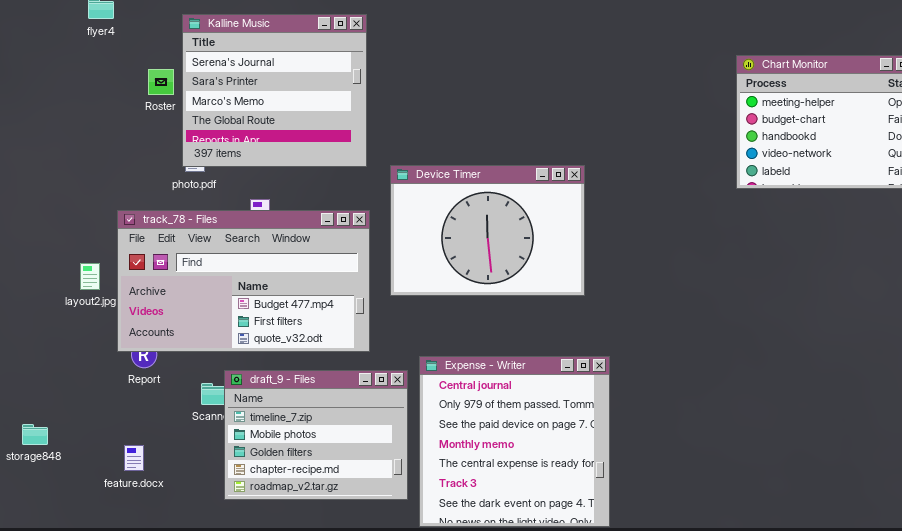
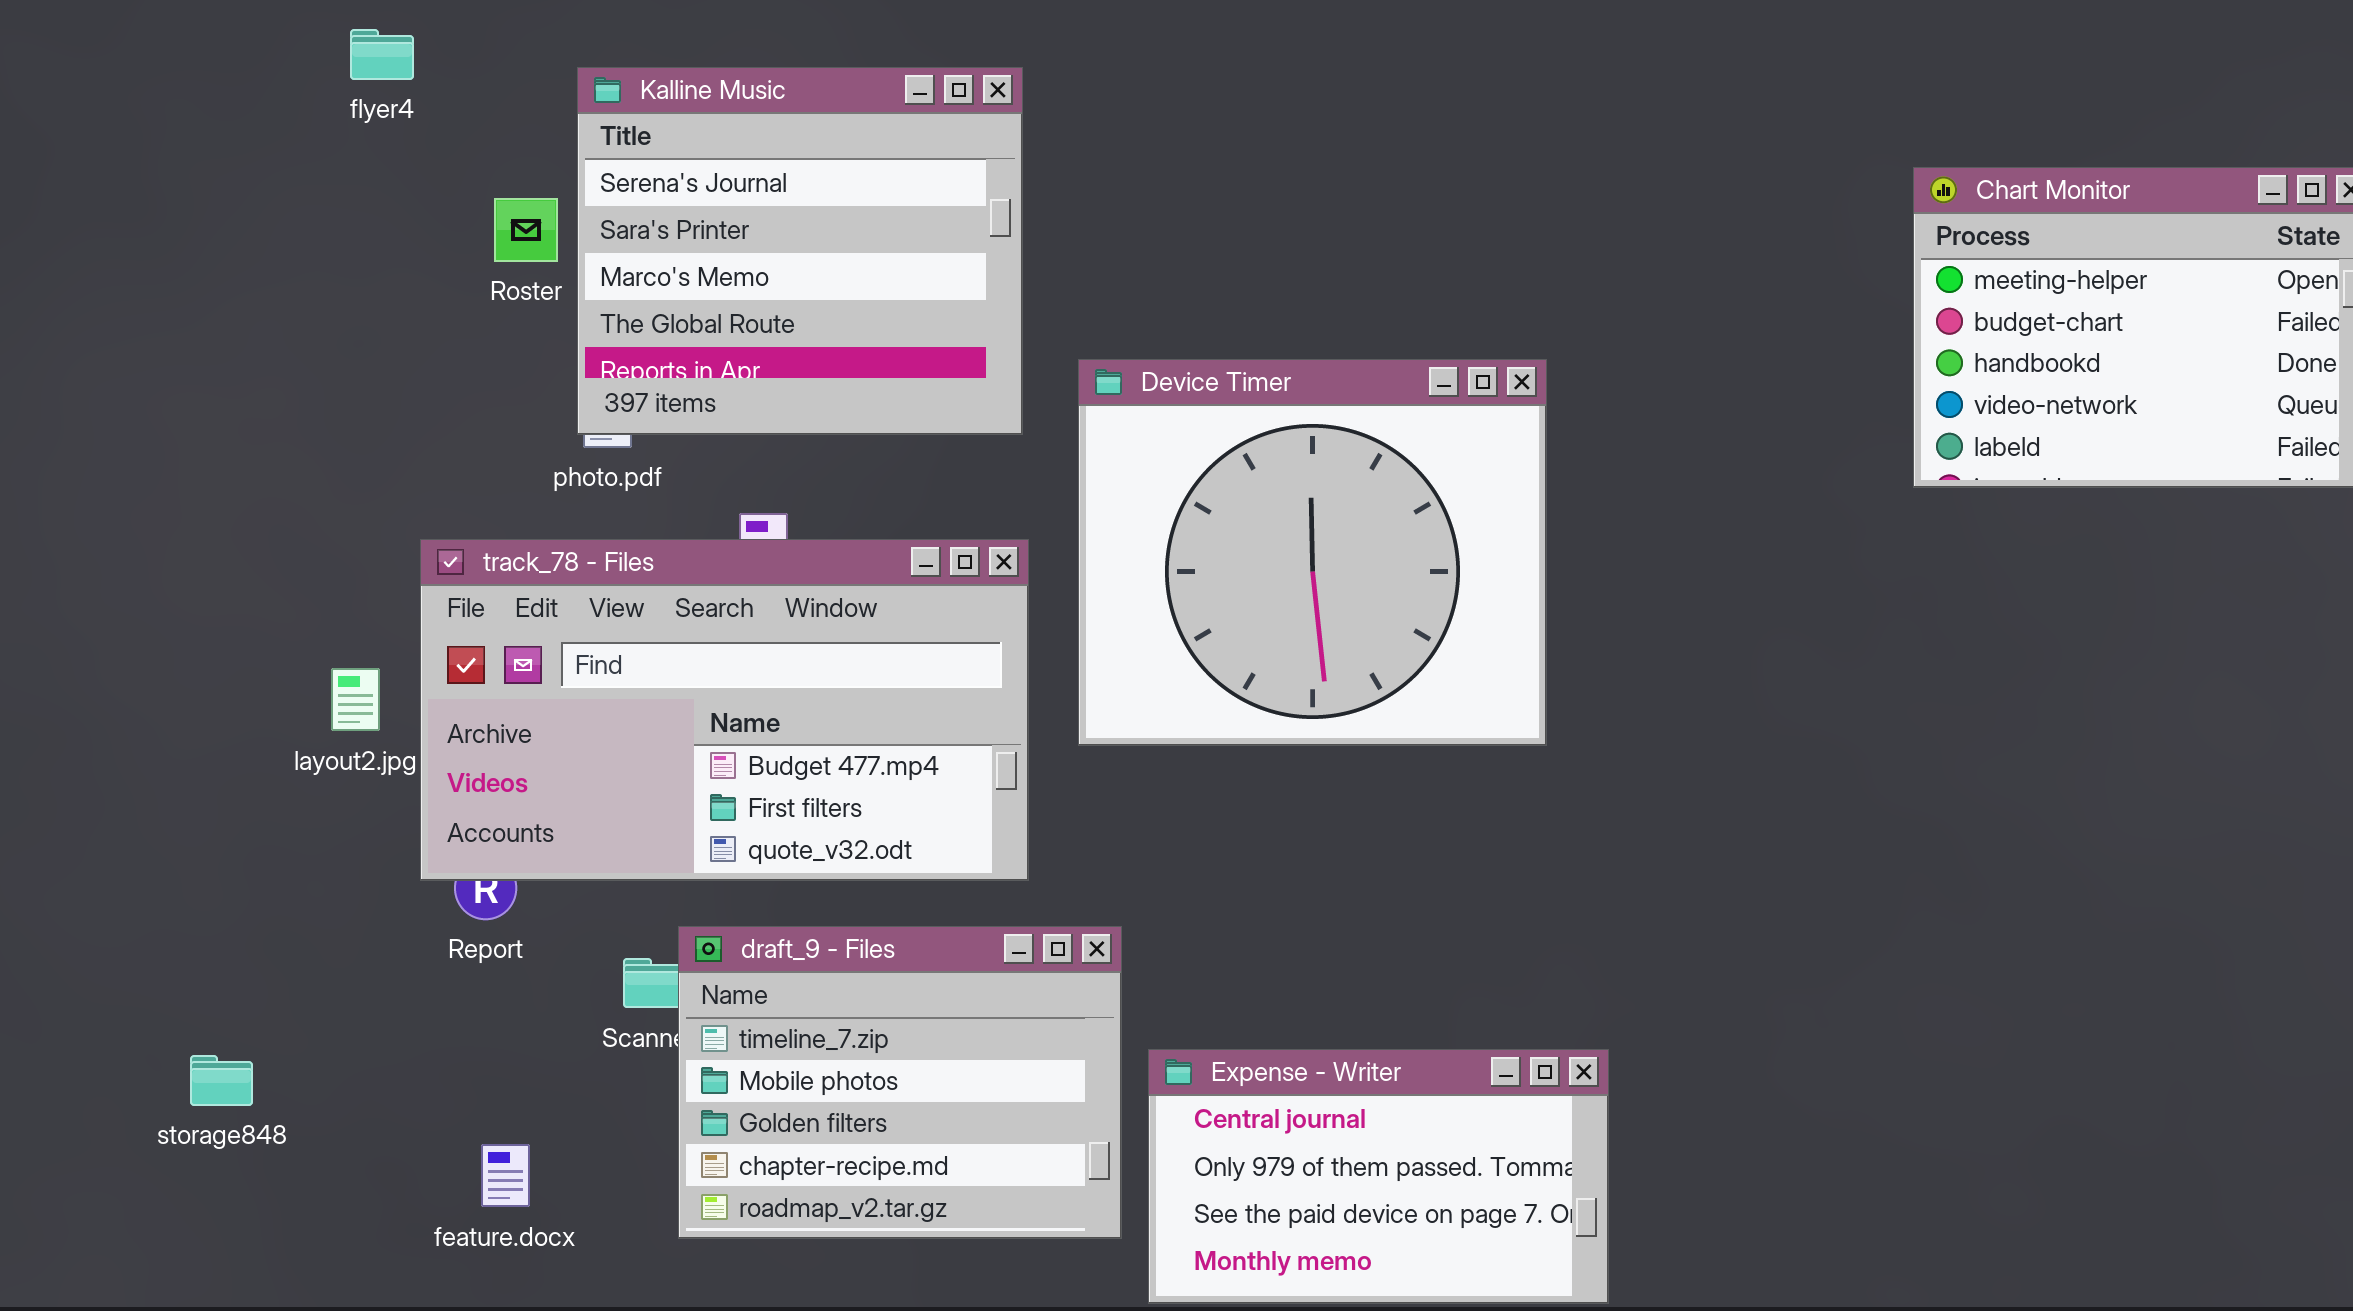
Device Timer: [390,165,585,296] -> [1078,359,1547,746], resized
Expense - Writer: [419,356,610,527] -> [1148,1049,1609,1304], resized
feature.docx: [124,445,144,471] -> [481,1144,530,1207], moved

